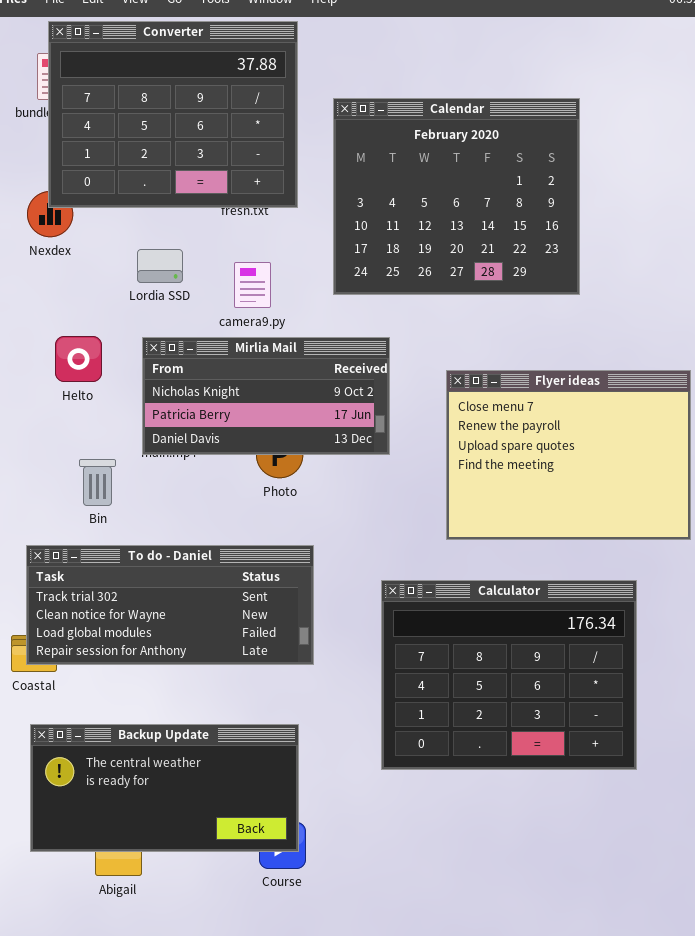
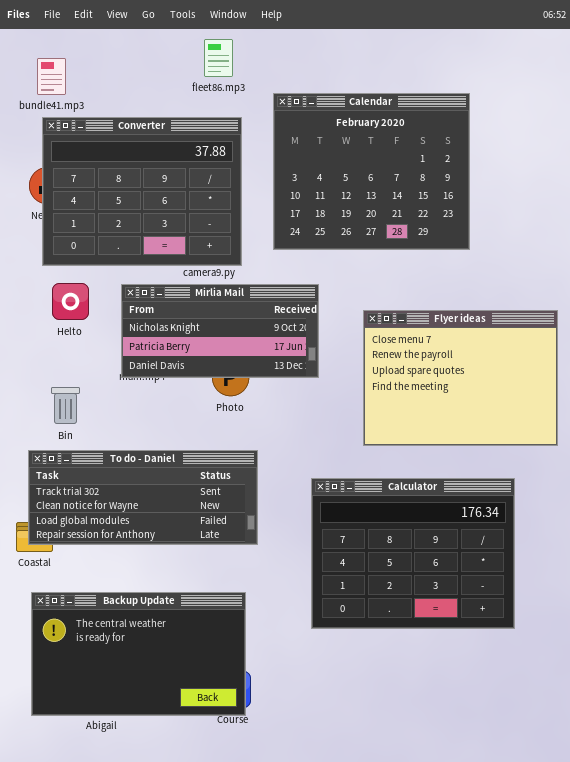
Converter: [48,21,298,208] -> [42,117,242,266], moved
Bin: [79,459,116,506] -> [51,387,80,424], moved
Backup Update: [30,724,299,852] -> [31,592,246,716], resized

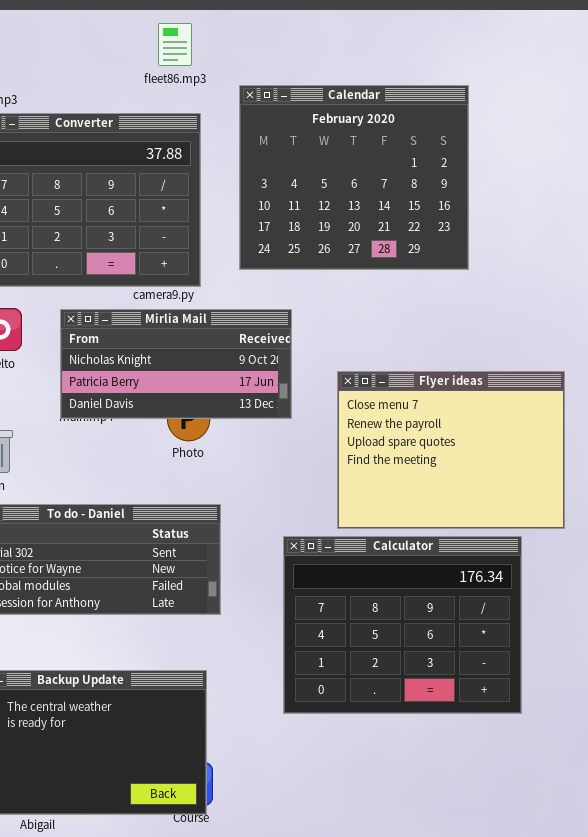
Flyer ideas: [363,310,558,446] -> [337,371,565,529], moved

